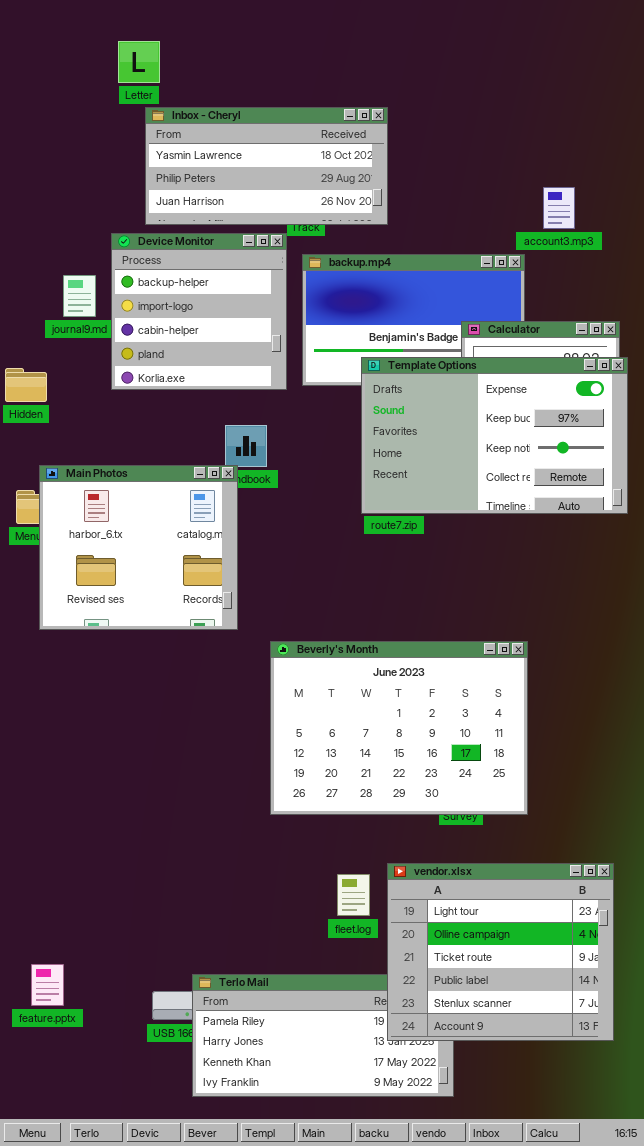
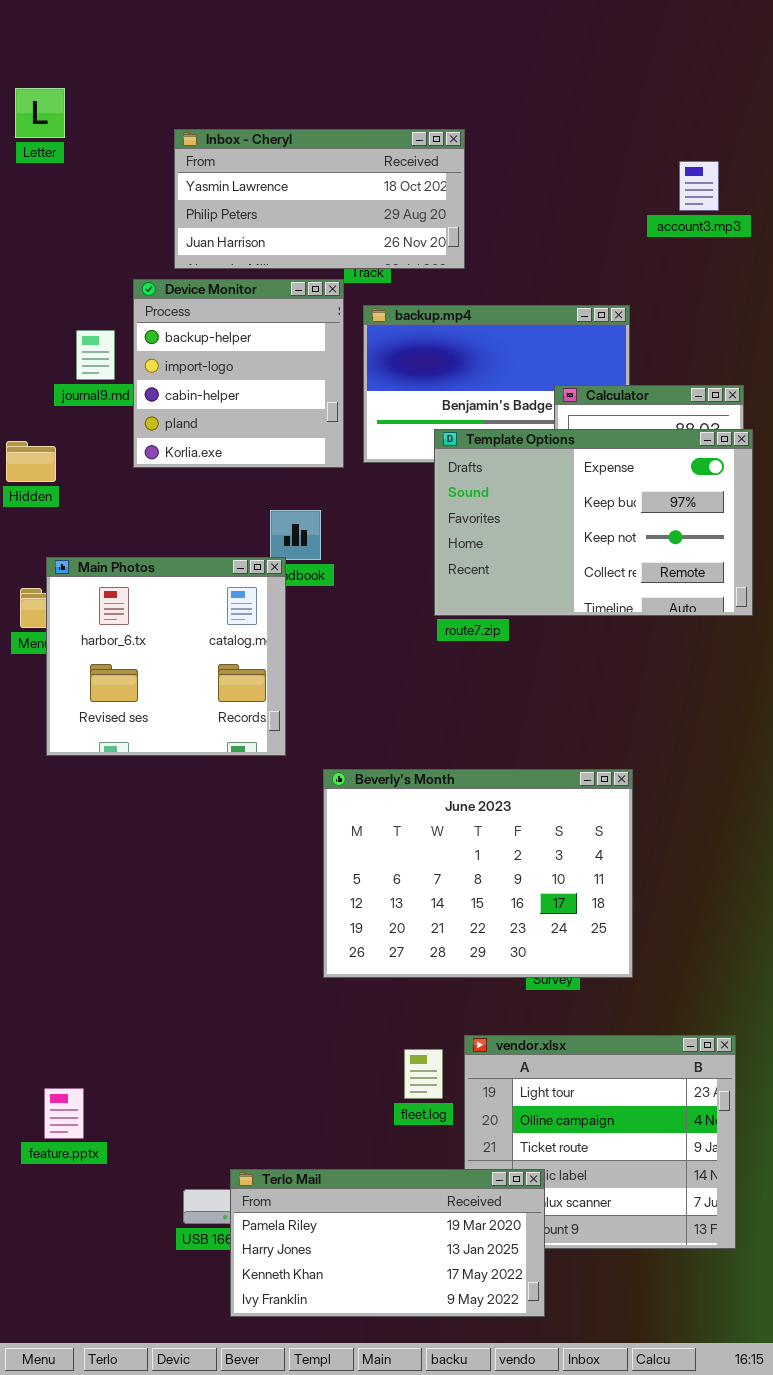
Letter: [118,41,160,83] -> [15,88,65,138], moved
account3.mp3: [543,187,575,229] -> [679,161,719,211], moved
feature.pptx: [31,964,64,1006] -> [44,1088,84,1139], moved
Terlo Mail: [192,974,454,1097] -> [230,1169,545,1317], raised

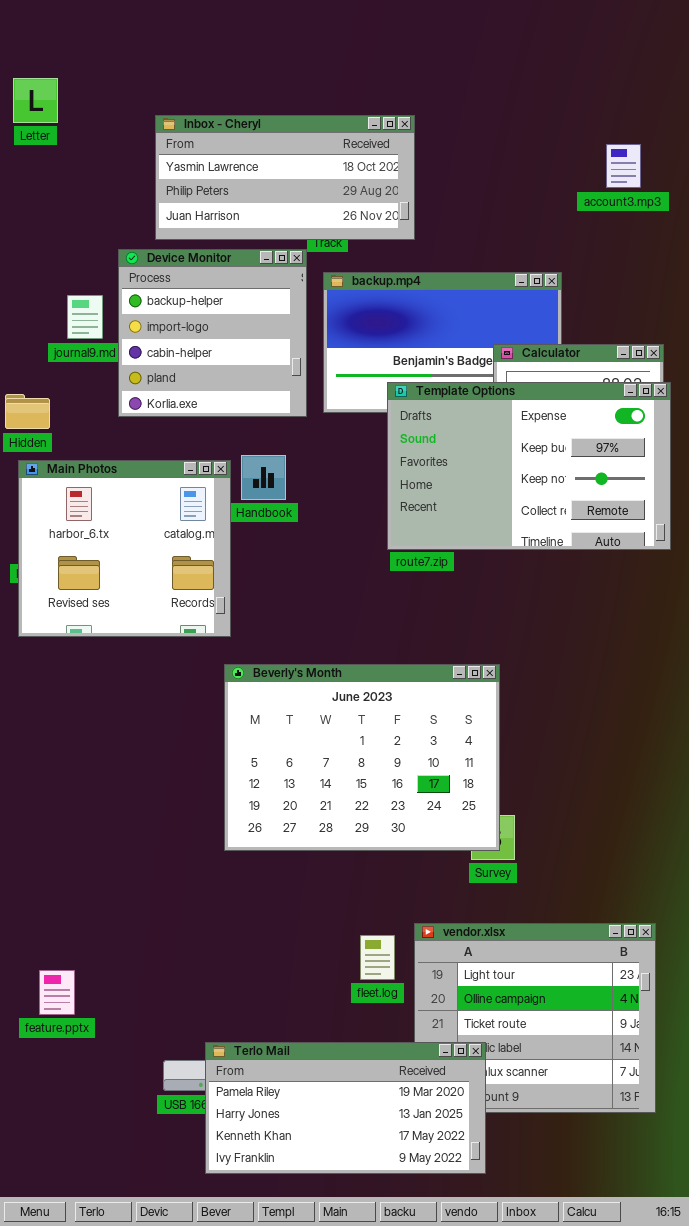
Main Photos: [46,557,286,756] -> [18,460,231,637], moved
Beverly's Month: [323,769,633,978] -> [224,664,500,851], moved

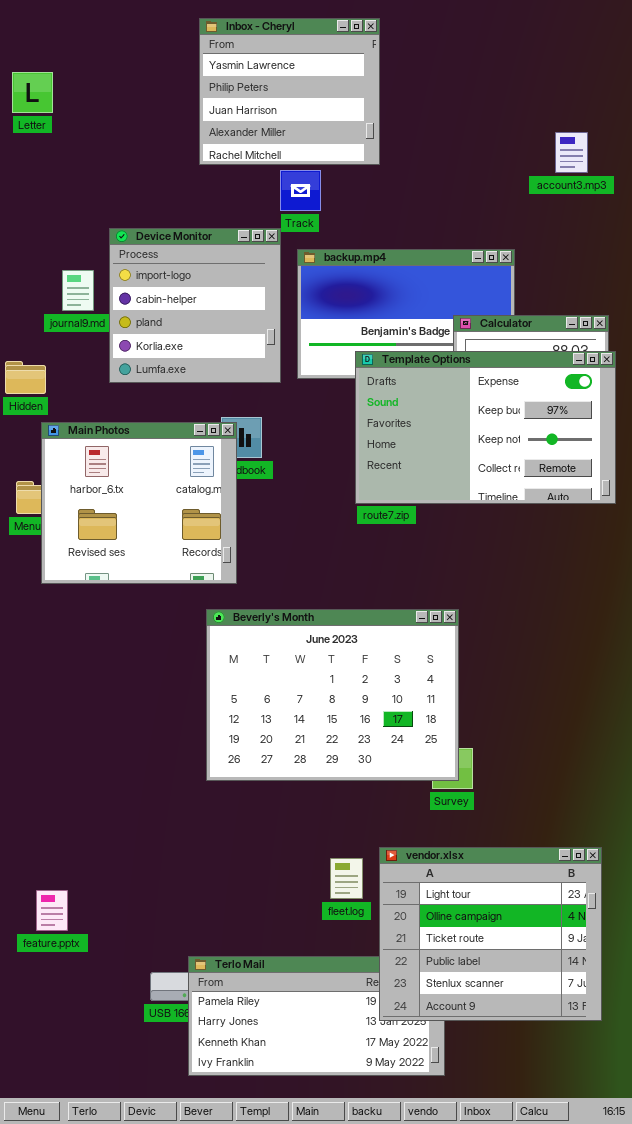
Inbox - Cheryl: [155,115,415,240] -> [199,18,380,165], moved, resized
Device Monitor: [118,249,307,417] -> [109,228,281,383], scrolled down 1 row
Main Photos: [18,460,231,637] -> [41,422,237,584], moved
vendor.xlsx: [414,923,656,1113] -> [379,847,602,1021], raised

